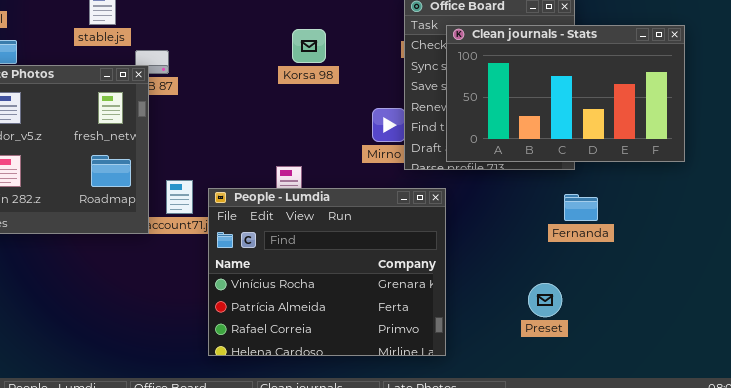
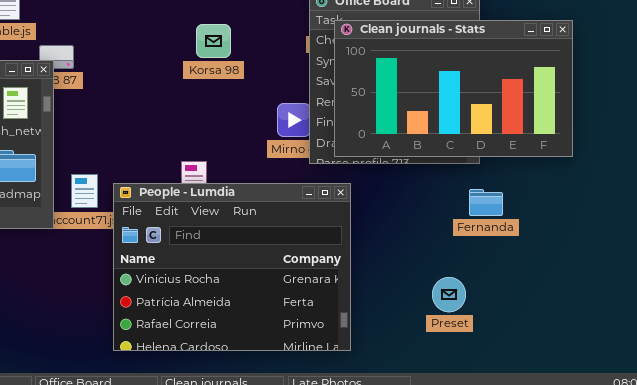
Clean journals - Stats: [446,25,685,162] -> [334,20,573,157], moved

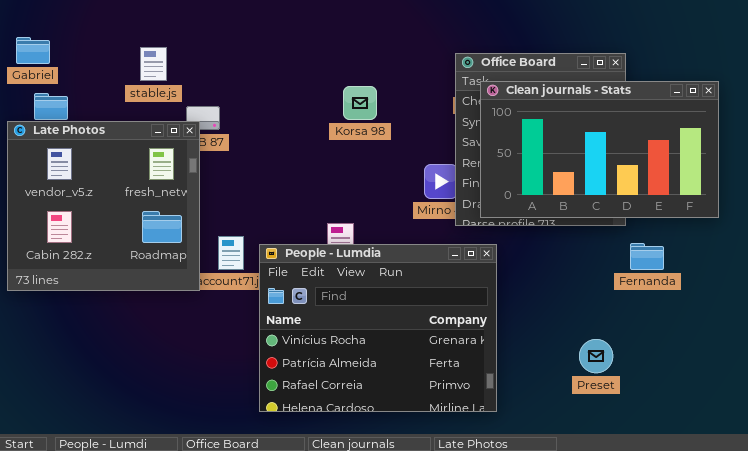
Fernanda: [469,189,503,216] -> [630,243,664,270], moved

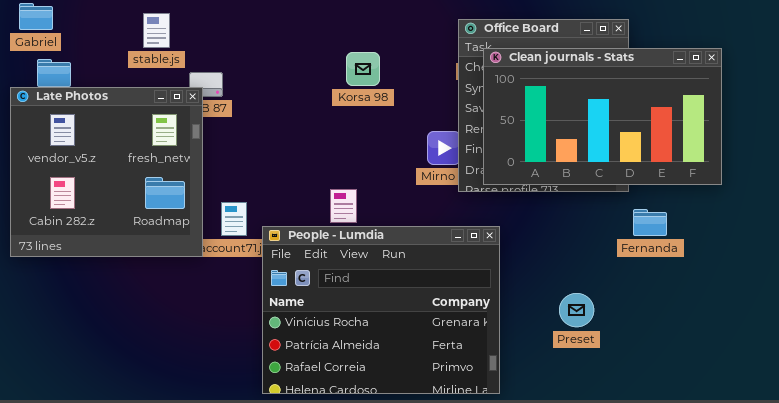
People - Lumdia: [259,244,497,412] -> [262,226,500,394], moved
Preset: [579,339,613,373] -> [559,293,594,327], moved

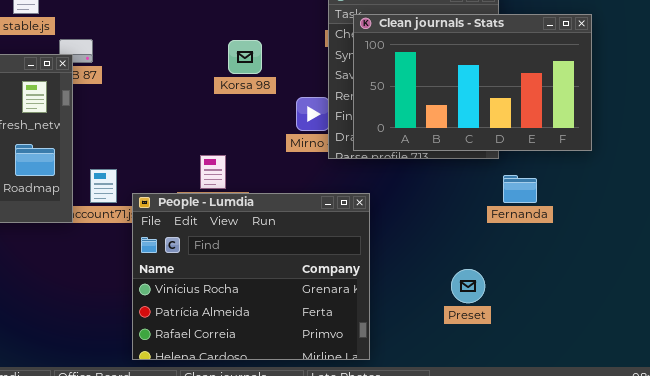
Korsa 98: [346,52,380,86] -> [228,40,262,74], moved
Preset: [559,293,594,327] -> [451,269,485,303], moved

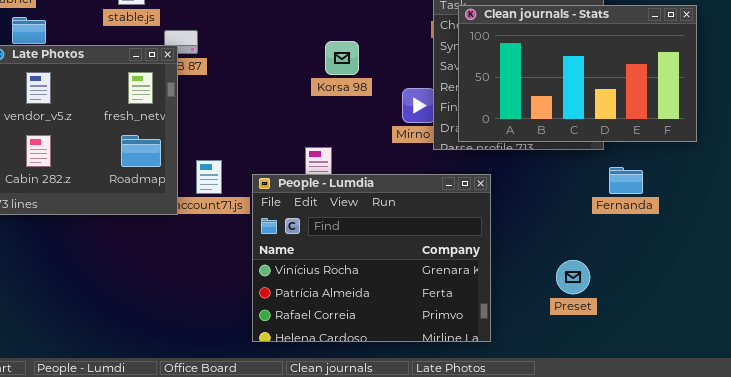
Korsa 98: [228,40,262,74] -> [325,41,359,75], moved
People - Lumdia: [132,193,370,360] -> [252,174,491,342], moved

